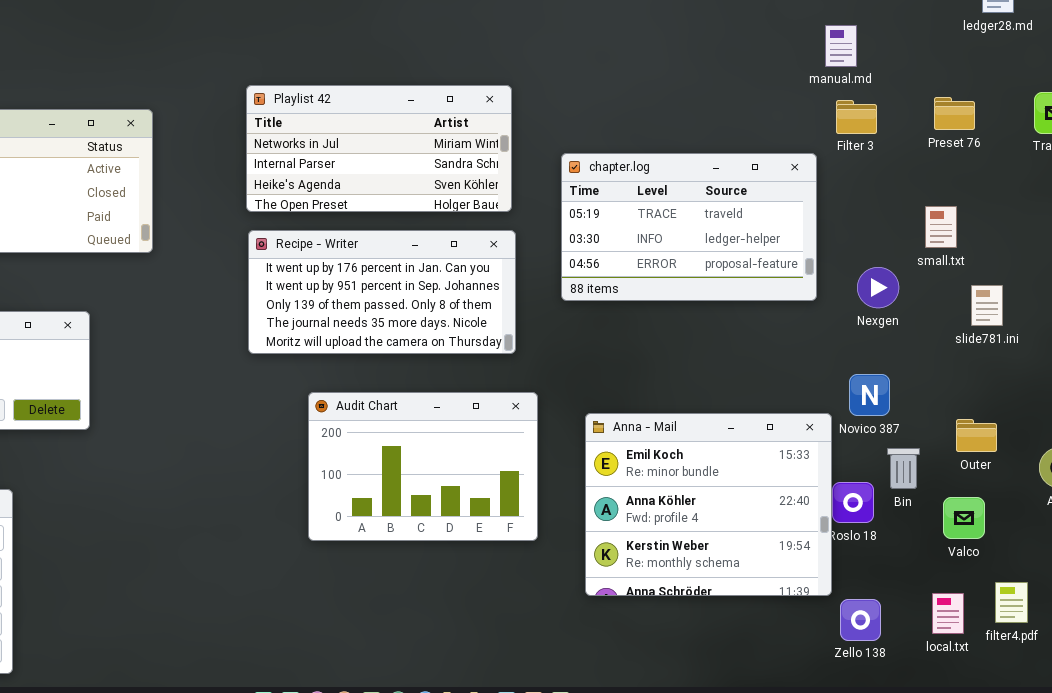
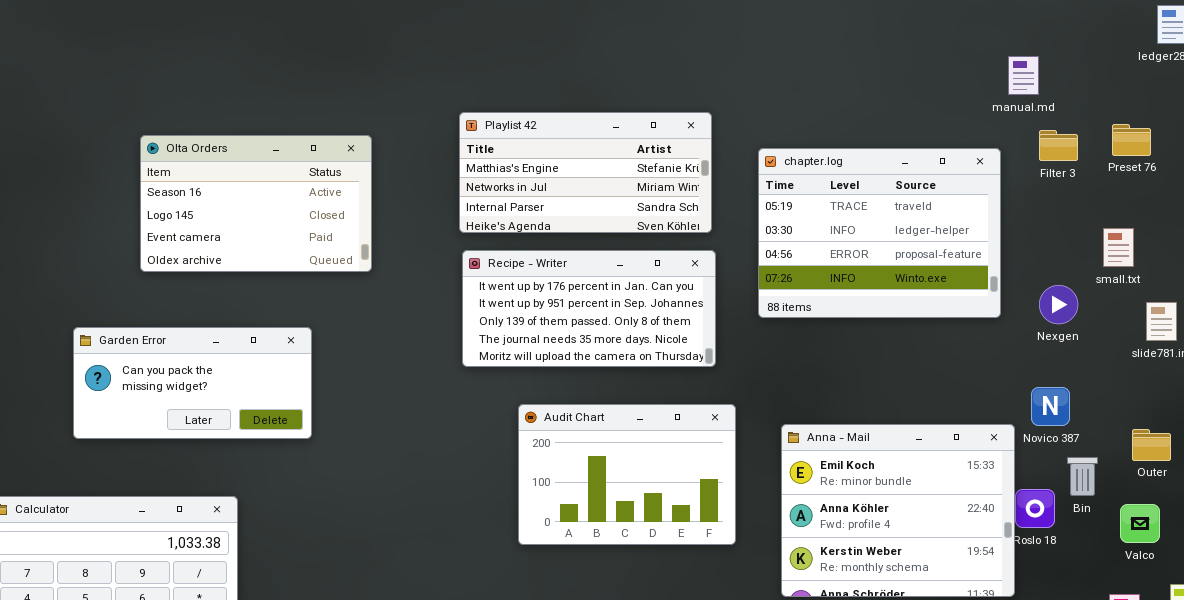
Playlist 42: [246,85,512,212] -> [459,112,712,233], scrolled up 1 row
Filter 3: [836,100,877,134] -> [1039,130,1078,161], moved
chapter.log: [561,153,817,301] -> [758,148,1001,318], resized

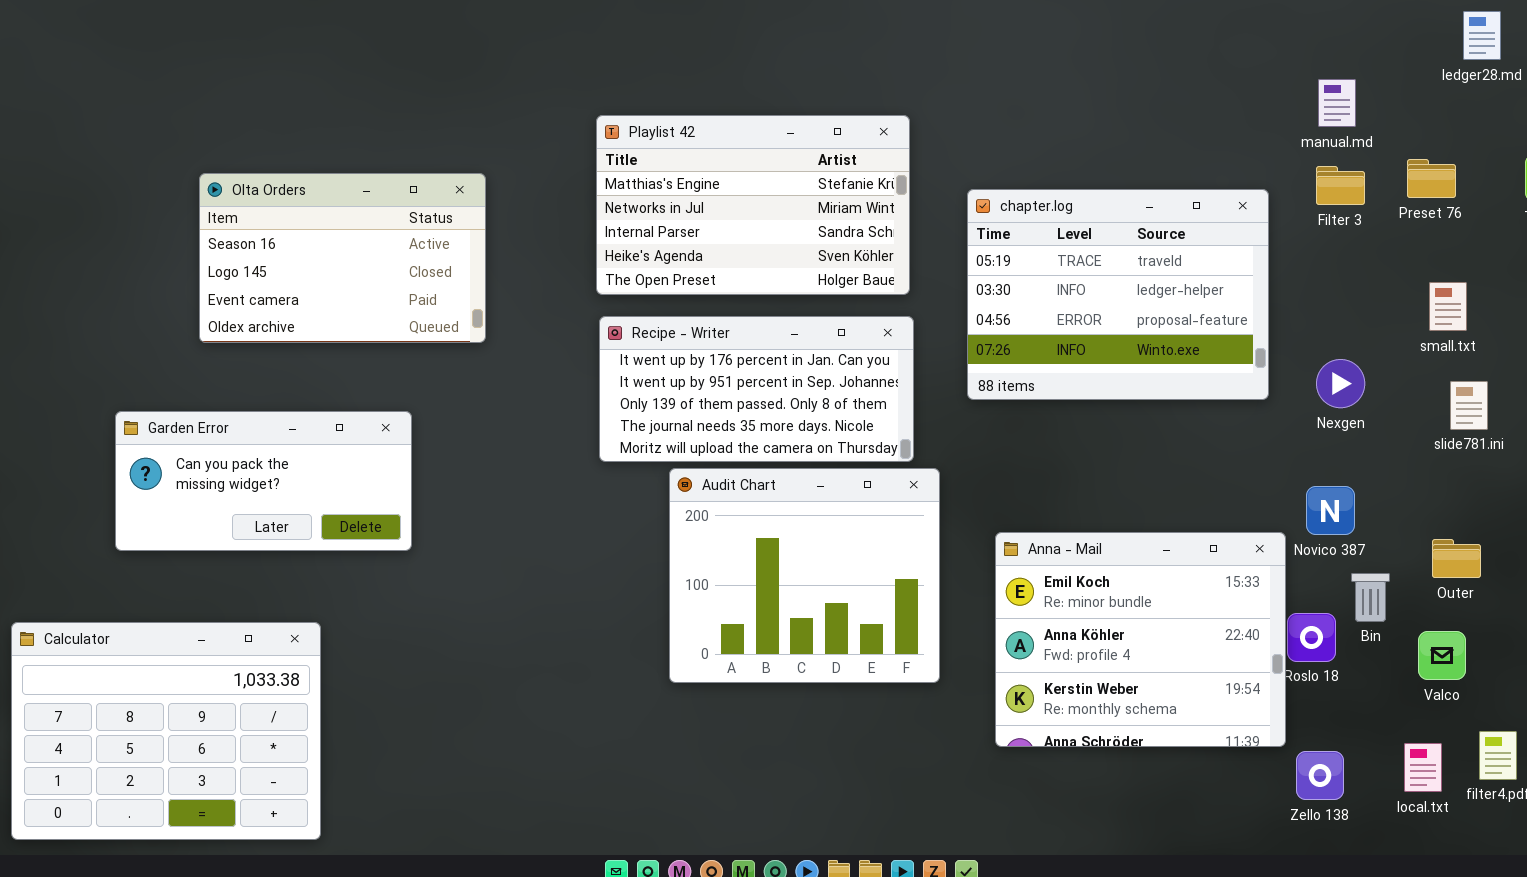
manual.md: [1008,56,1039,95] -> [1318,79,1356,127], moved
Playlist 42: [459,112,712,233] -> [596,115,910,295], resized
small.txt: [1103,228,1134,267] -> [1429,282,1467,331], moved
Audit Chart: [518,404,736,545] -> [669,468,940,683], resized

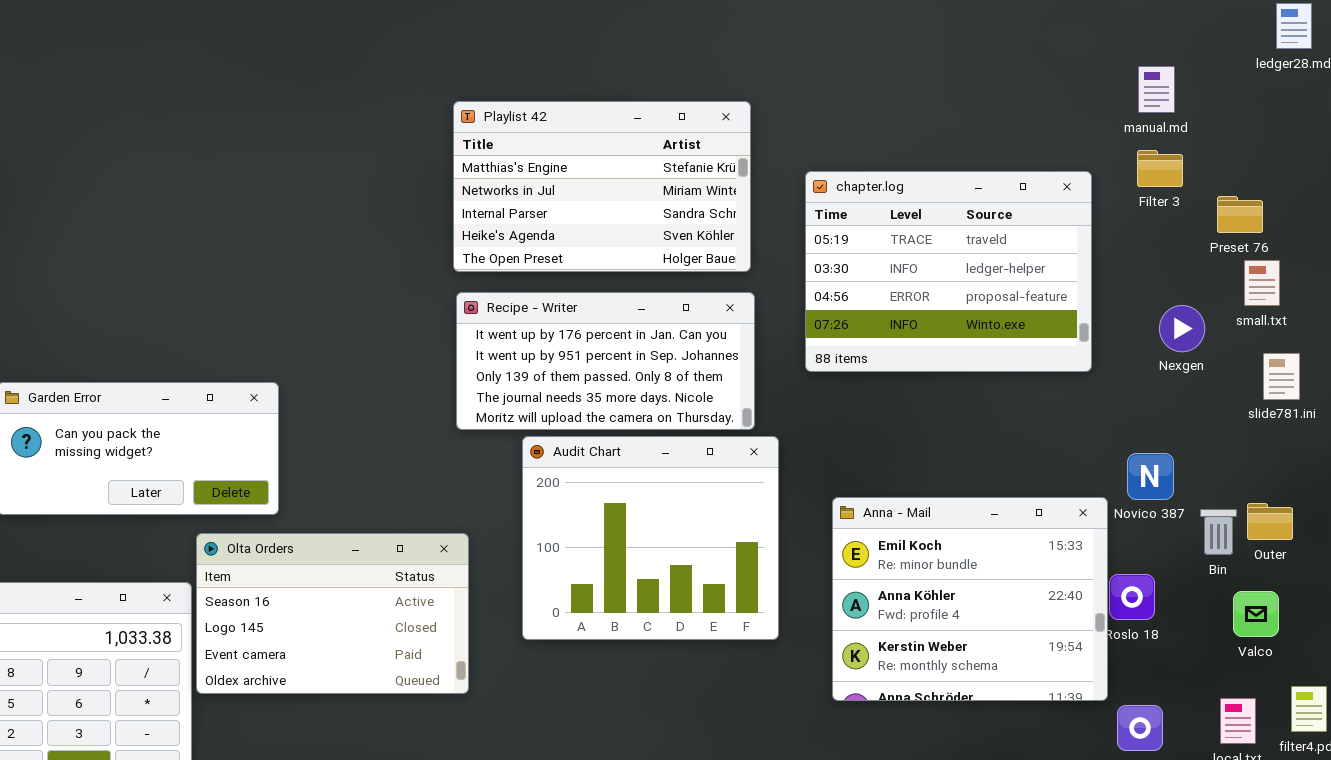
Preset 76: [1407,159,1456,198] -> [1217,196,1263,233], moved
Olta Orders: [199,173,486,343] -> [196,533,469,694], moved
Nexgen: [1316,359,1365,408] -> [1159,305,1205,352], moved
Bin: [1351,573,1390,622] -> [1200,509,1237,555], moved

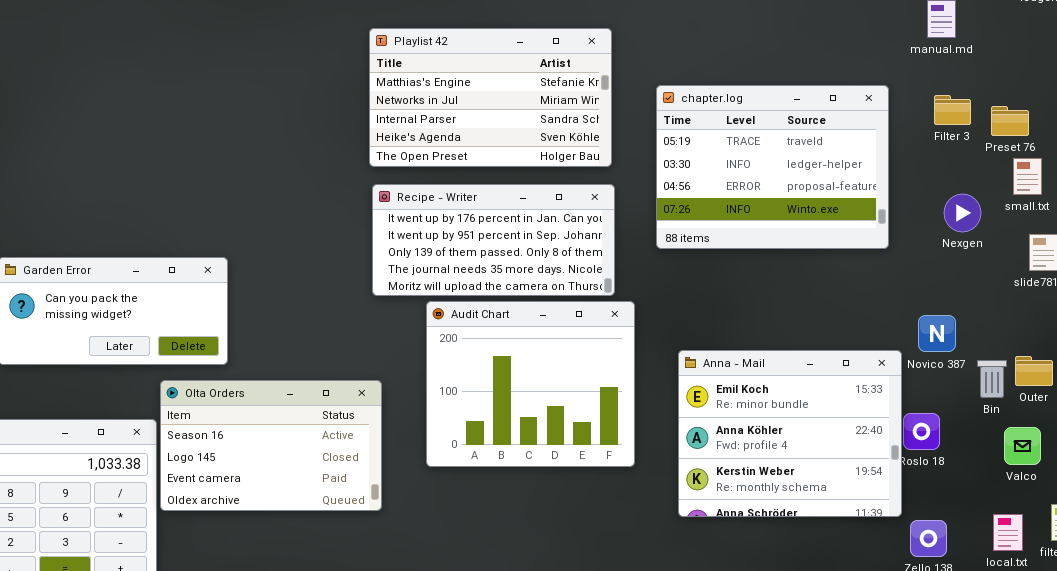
Filter 3: [1137,150,1183,187] -> [934,95,971,125], moved

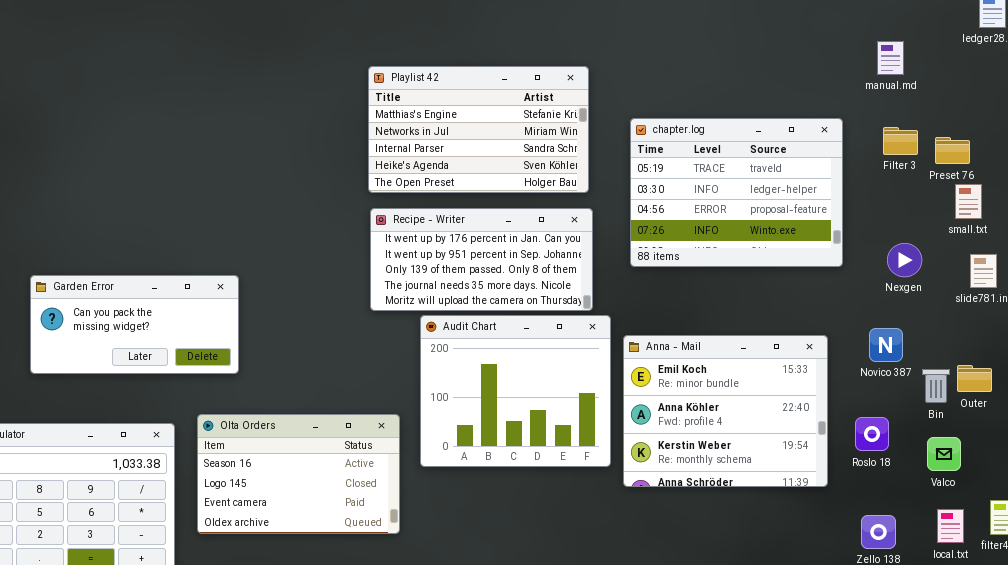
Nexgen: [944,194,981,232] -> [887,243,922,277], moved
Anna - Mail: [678,350,902,517] -> [623,335,828,487], moved
Olta Orders: [160,380,382,511] -> [197,414,400,534], moved
Valco: [1004,427,1041,465] -> [927,437,961,471], moved

